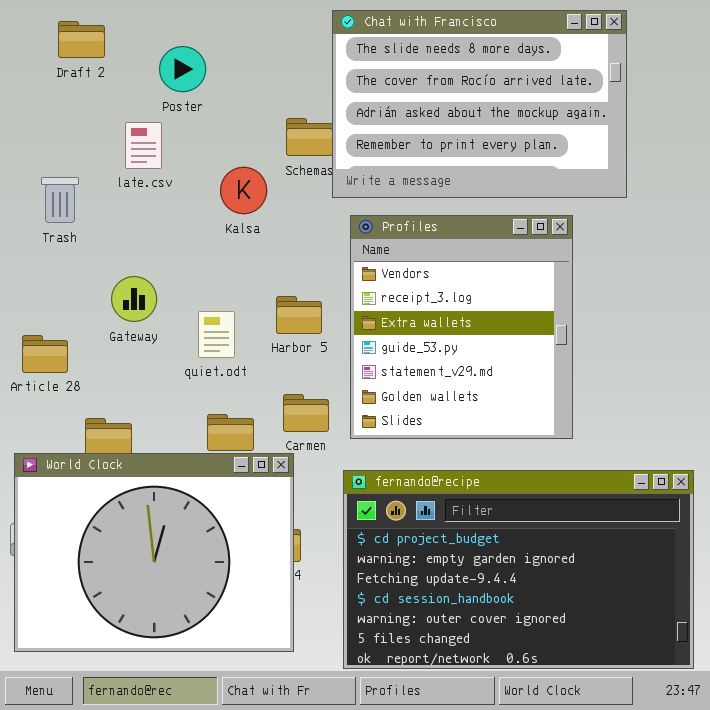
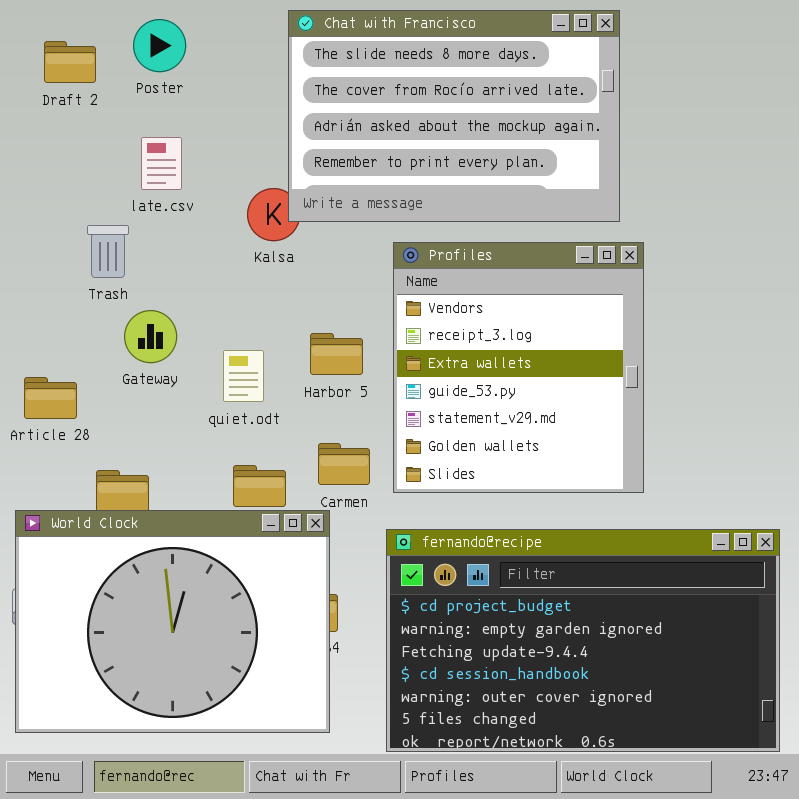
Chat with Francisco: [332,10,627,198] -> [288,10,620,222], moved
Draft 2: [58,21,105,58] -> [44,41,96,83], moved
Poster: [159,46,206,92] -> [133,19,186,72], moved
Trash: [41,177,79,223] -> [87,225,129,278], moved

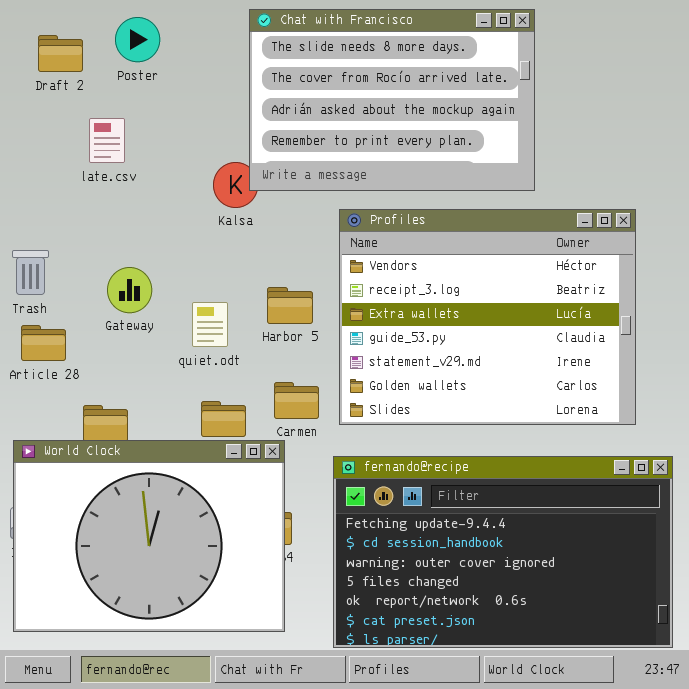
late.csv: [141,137,182,190] -> [89,118,125,163], moved
Trash: [87,225,129,278] -> [12,250,49,295], moved
Profiles: [393,242,644,493] -> [339,209,636,425], resized
fernando@recipe: [386,529,780,752] -> [333,456,673,648], scrolled down 2 rows

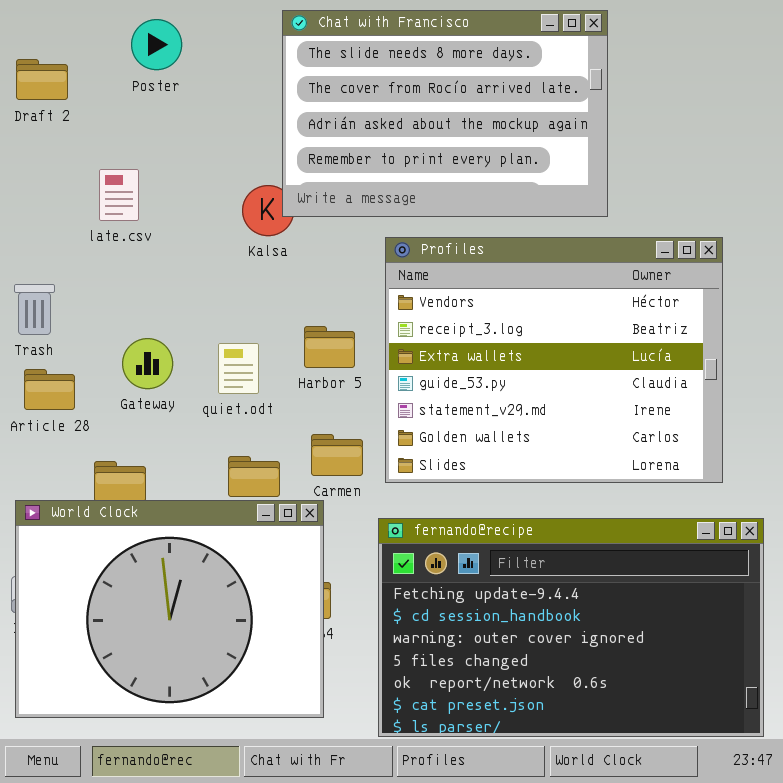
Draft 2: [38,35,83,72] -> [16,59,68,100], moved
late.csv: [89,118,125,163] -> [99,169,139,221], moved
Gateway: [107,267,152,313] -> [122,338,173,389], moved

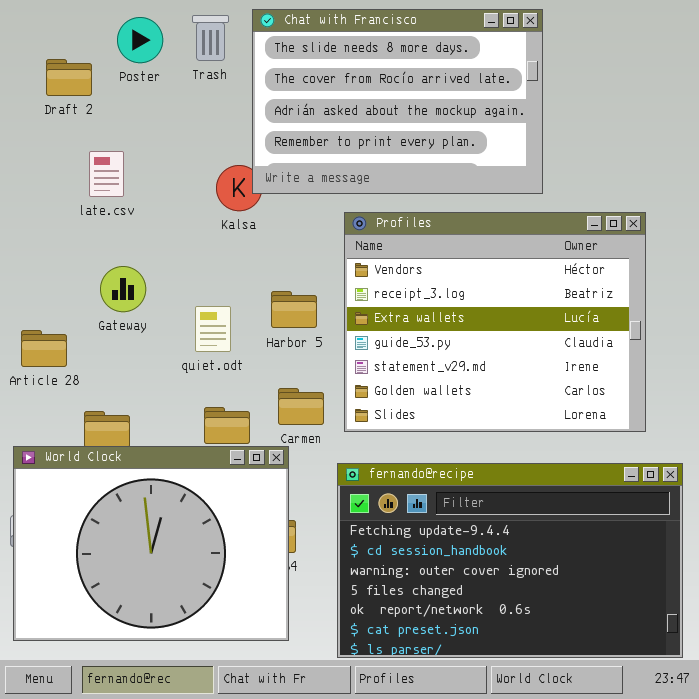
Draft 2: [16,59,68,100] -> [46,59,92,96], moved
Trash: [14,284,55,335] -> [192,15,229,61], moved
Gateway: [122,338,173,389] -> [100,266,146,312], moved

